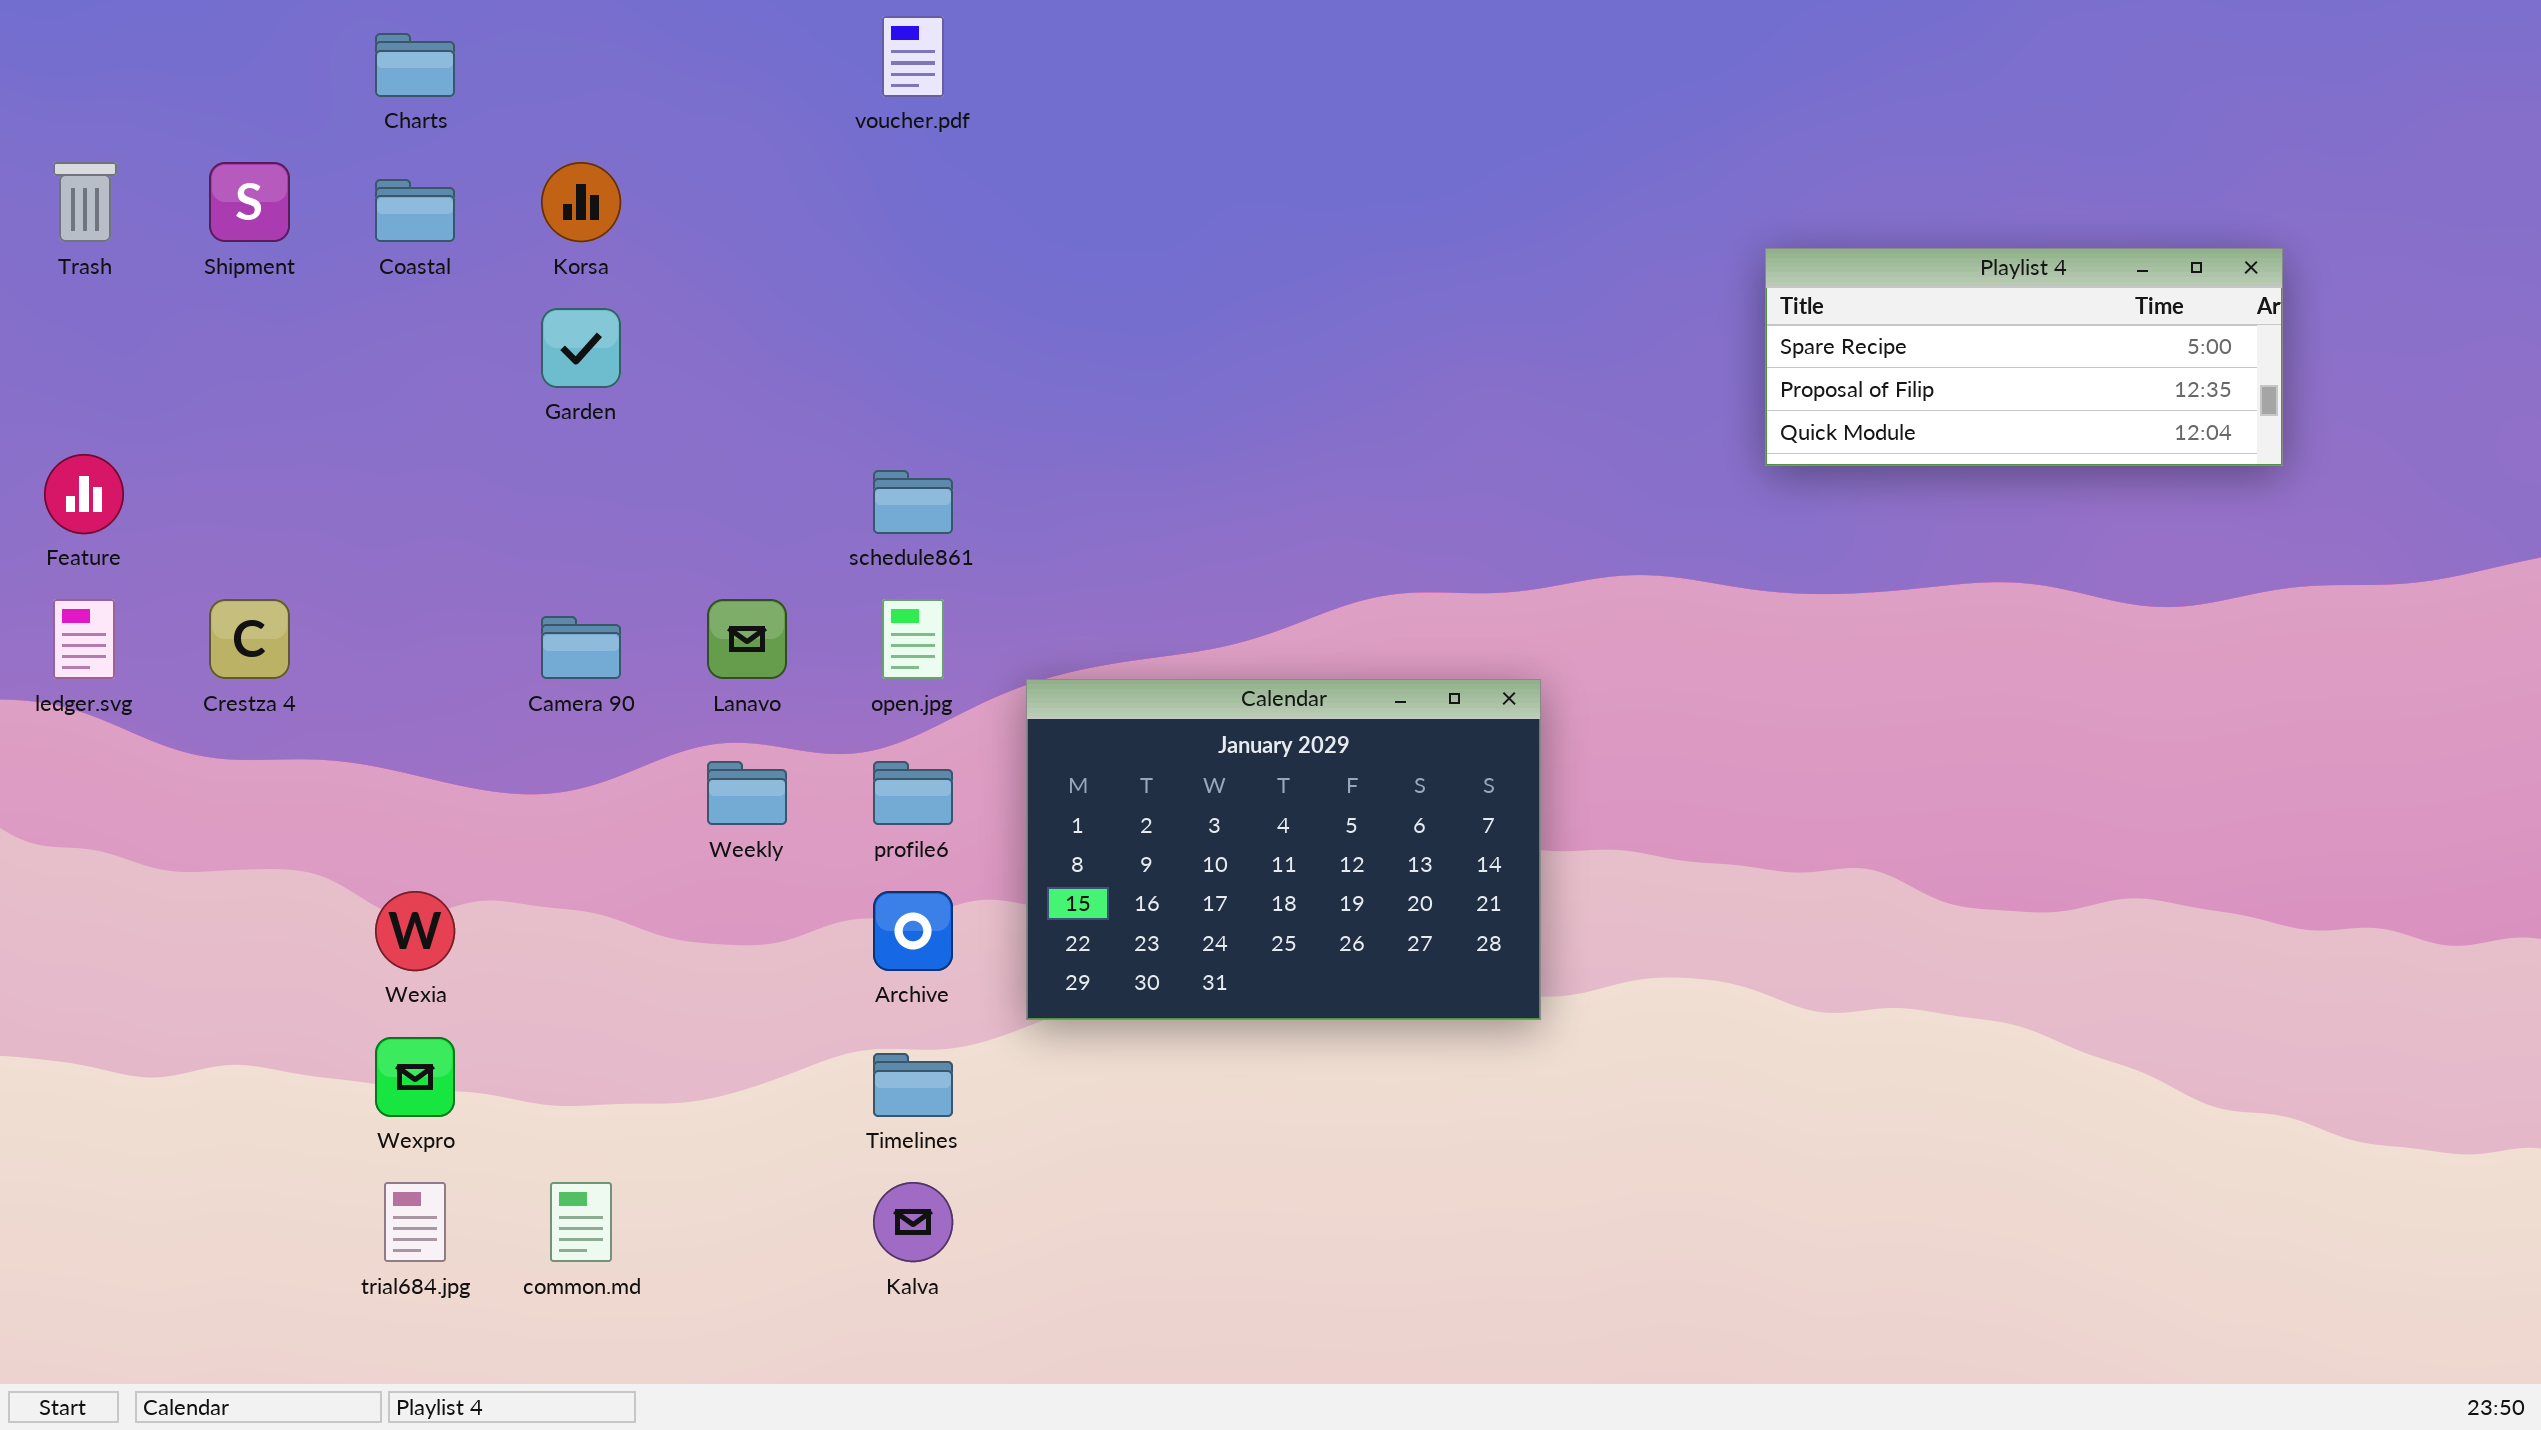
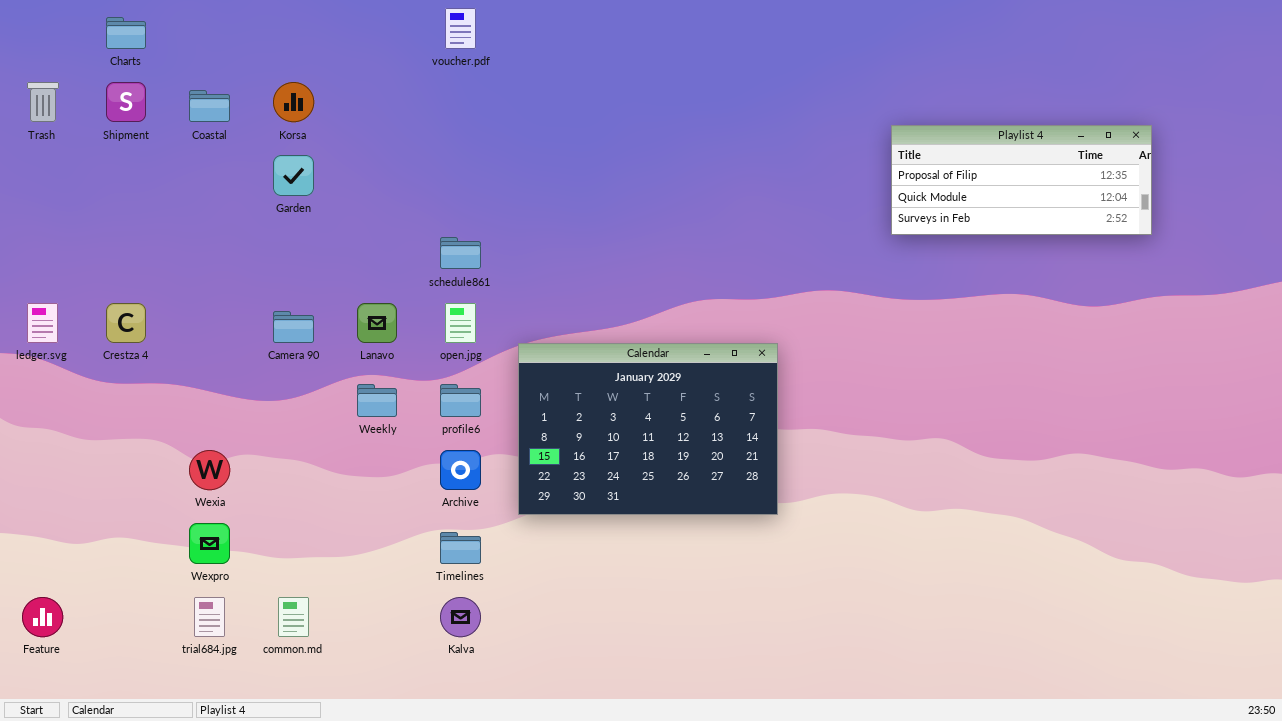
Charts: [375,33,455,97] -> [106,17,146,49], moved
Playlist 4: [1765,248,2283,466] -> [891,125,1152,235], scrolled down 1 row
Feature: [44,454,124,534] -> [22,597,63,637], moved

